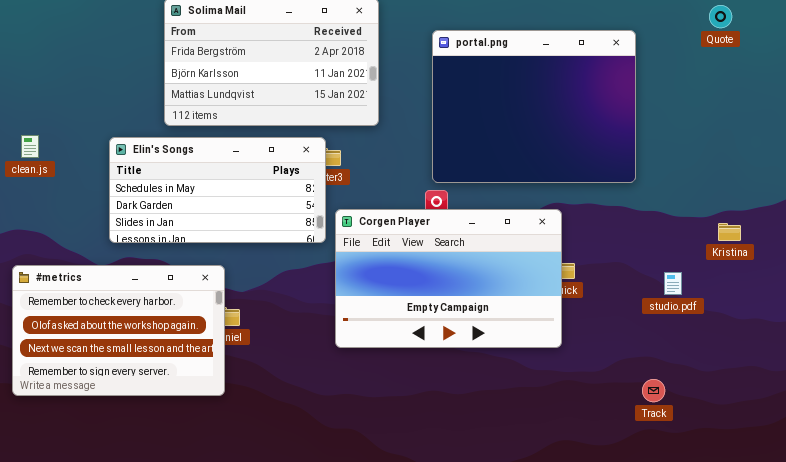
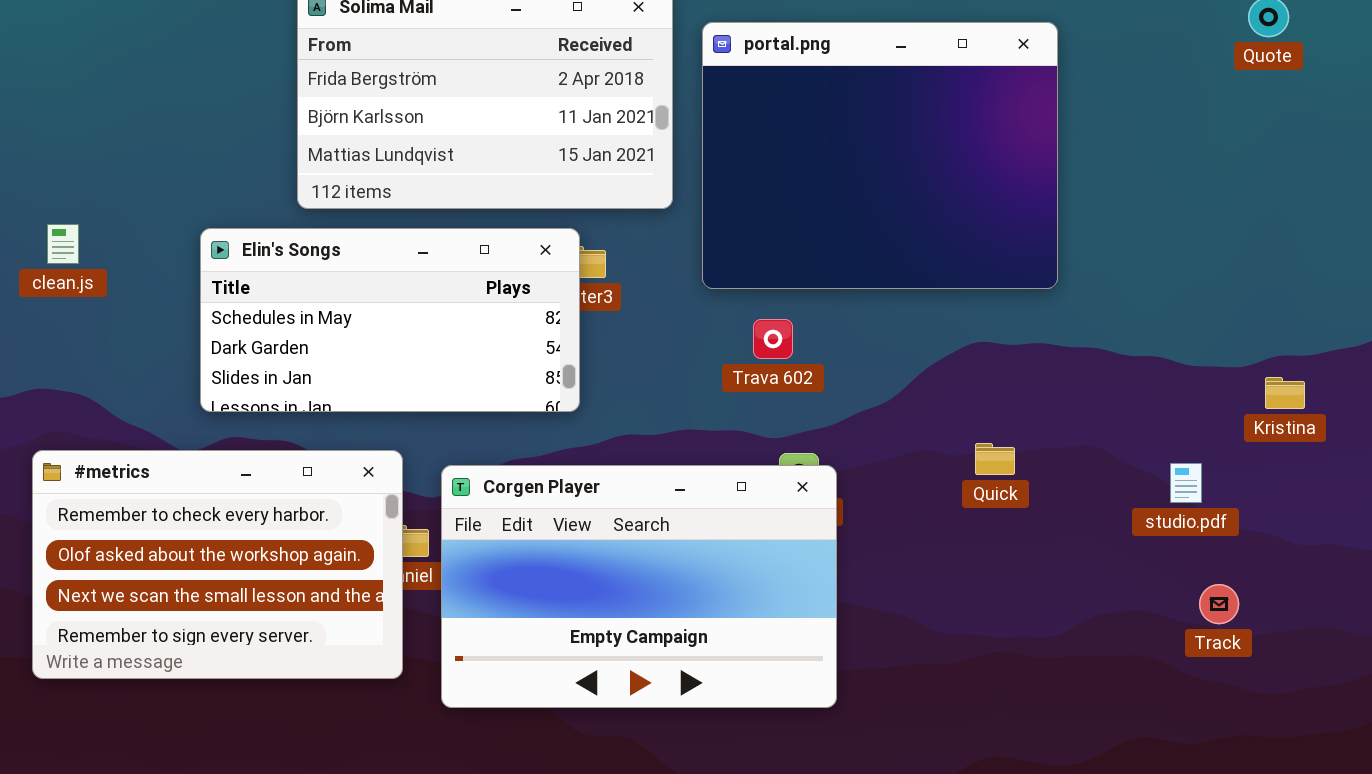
portal.png: [432,30,636,183] -> [702,22,1058,289], moved
Corgen Player: [335,209,562,348] -> [441,465,837,708], moved
Track: [642,379,665,402] -> [1199,584,1239,624], moved

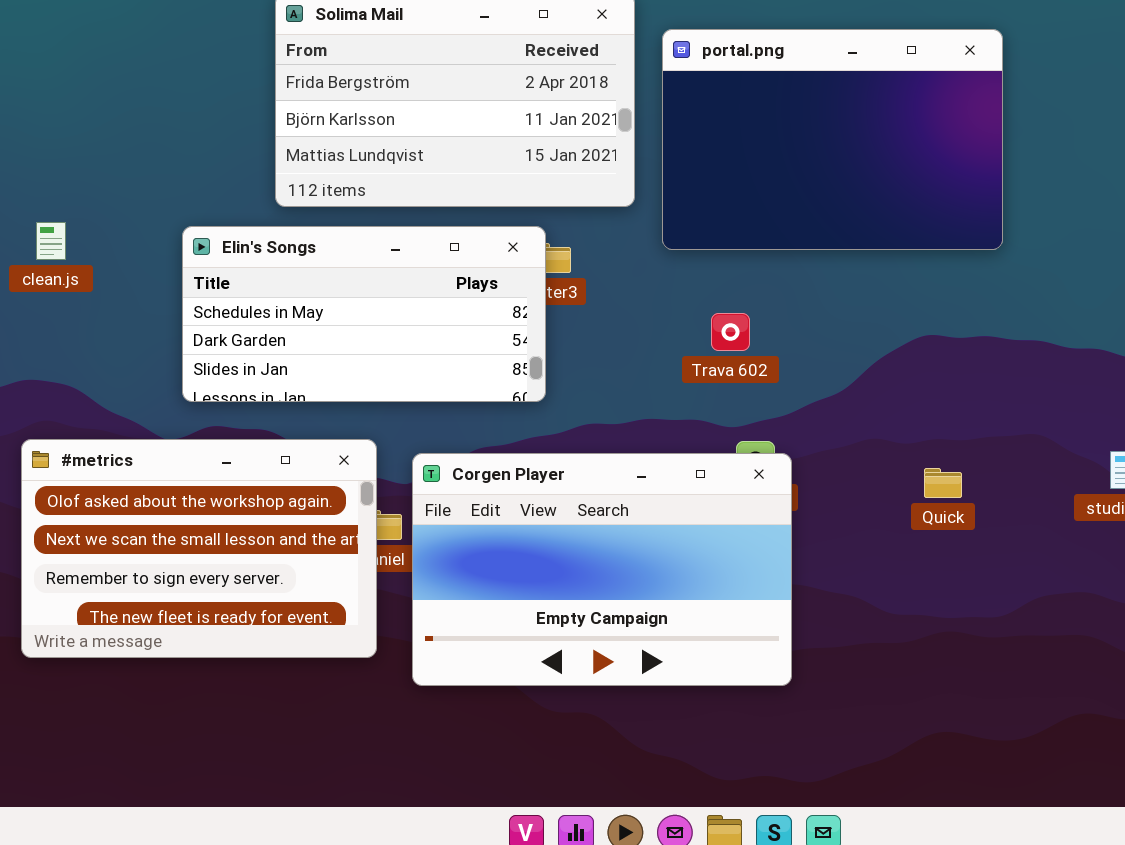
portal.png: [702,22,1058,289] -> [662,29,1003,250], resized
Quick: [975,443,1015,475] -> [924,468,962,498], moved
#metrics: [32,450,403,679] -> [21,439,377,658], scrolled down 1 row

